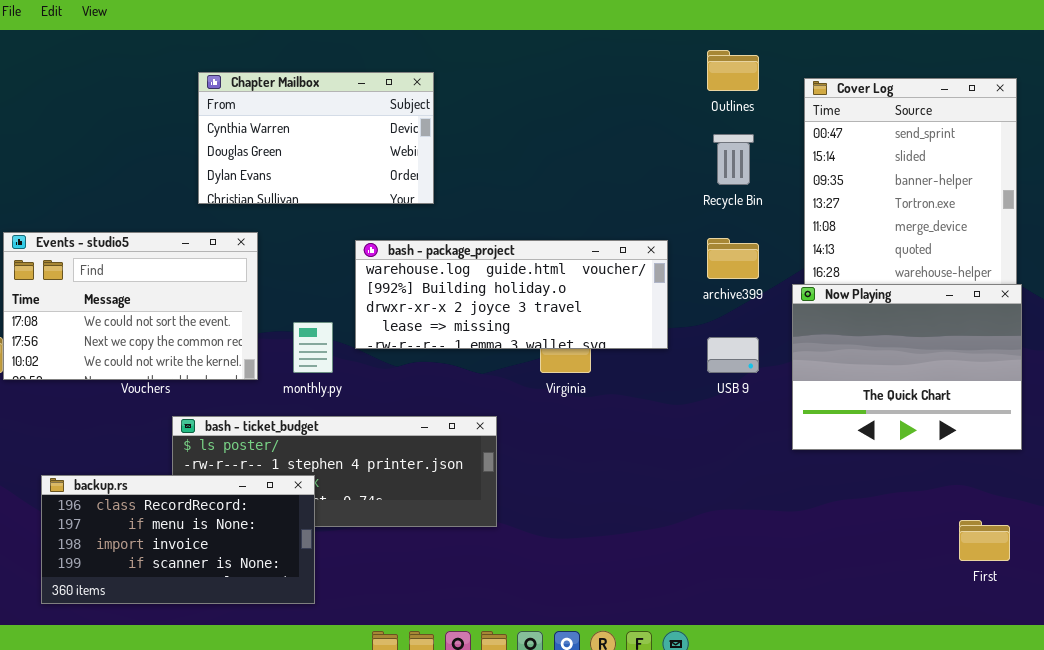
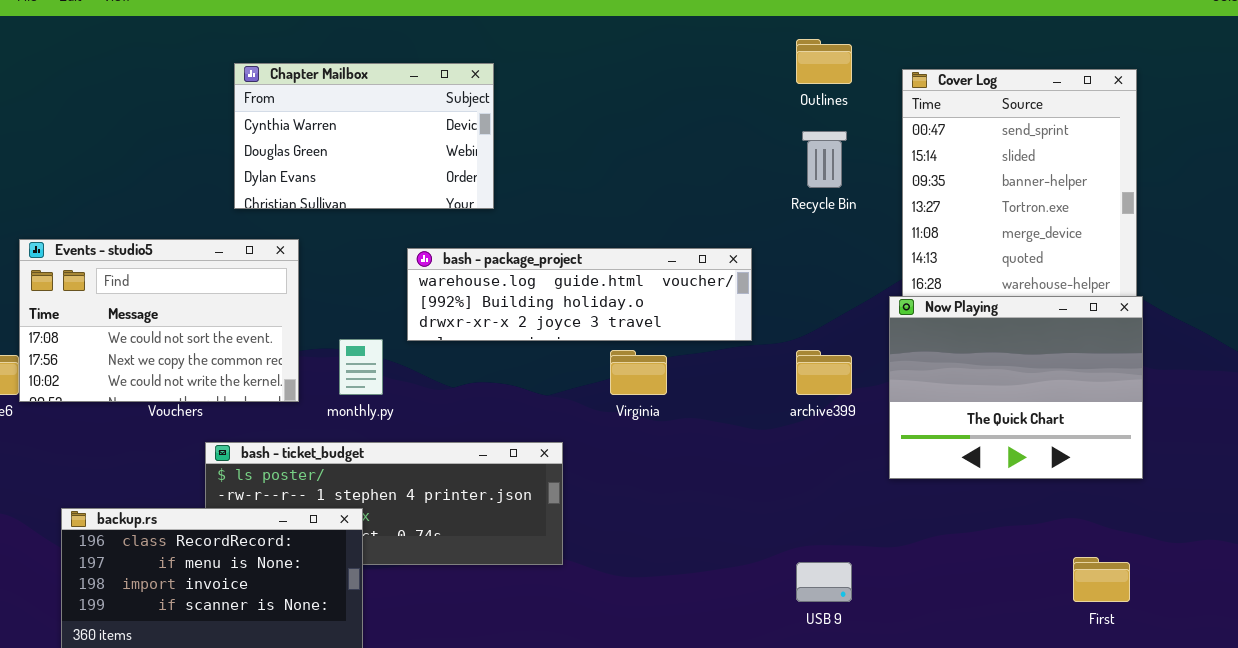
archive399: [707,238,759,279] -> [796,350,852,395], moved
bash - package_project: [355,240,668,349] -> [407,248,752,341], resized
USB 9: [707,337,759,373] -> [796,562,852,602], moved

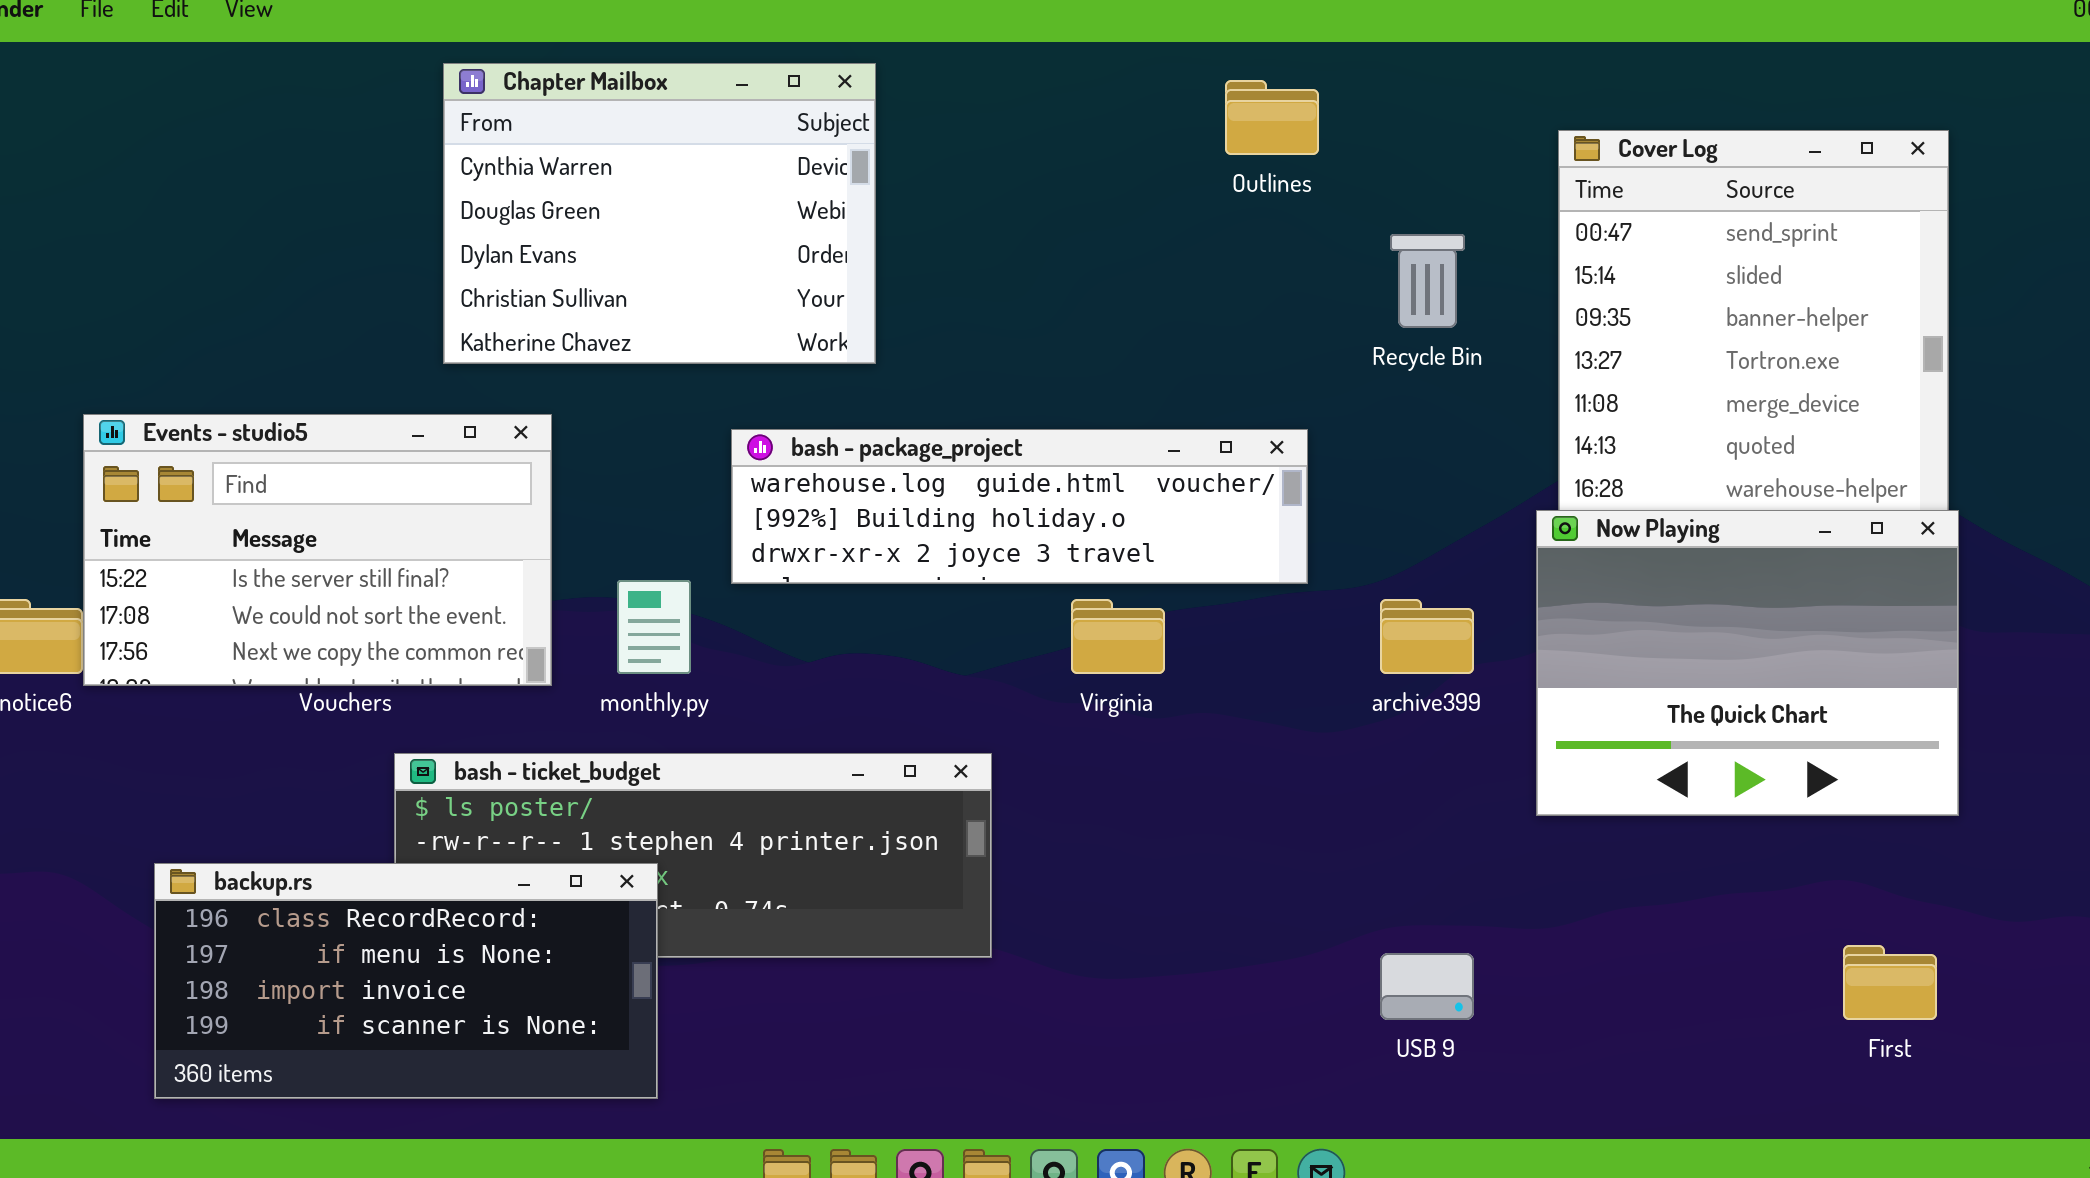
Outlines: [796,39,852,84] -> [1225,80,1319,155], moved
Chapter Mailbox: [234,63,494,209] -> [443,63,876,364], resized
Events - studio5: [19,239,299,402] -> [83,414,552,686], scrolled up 1 row

